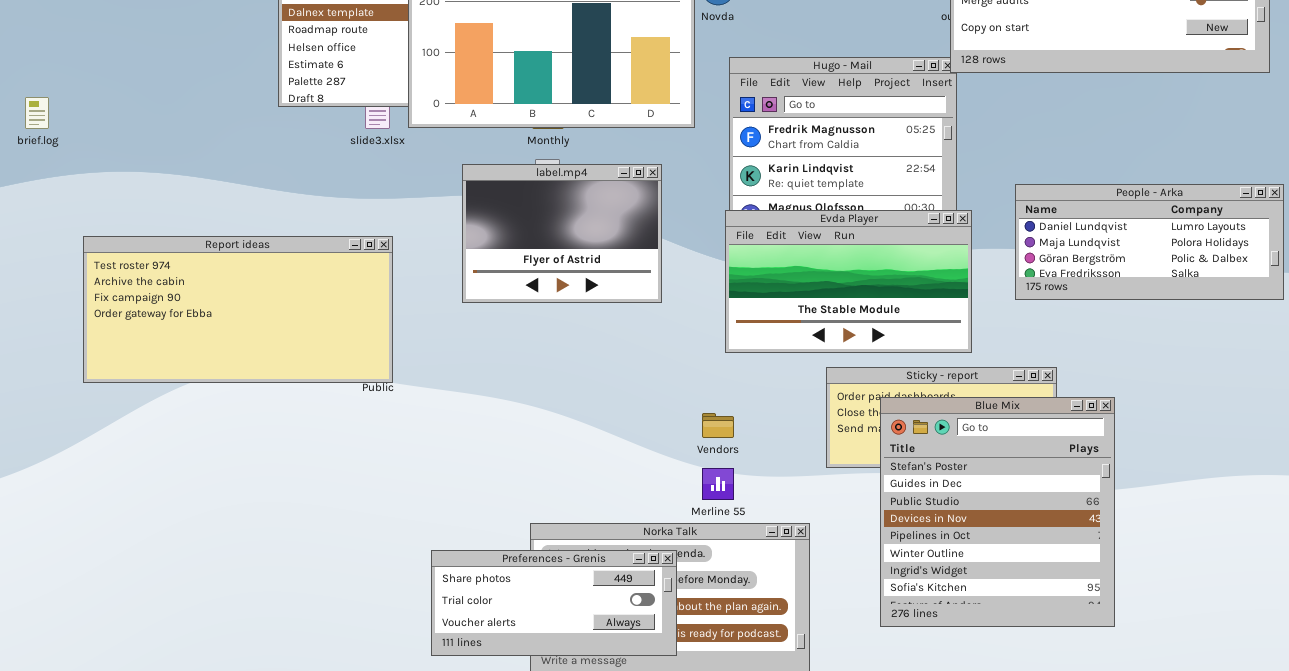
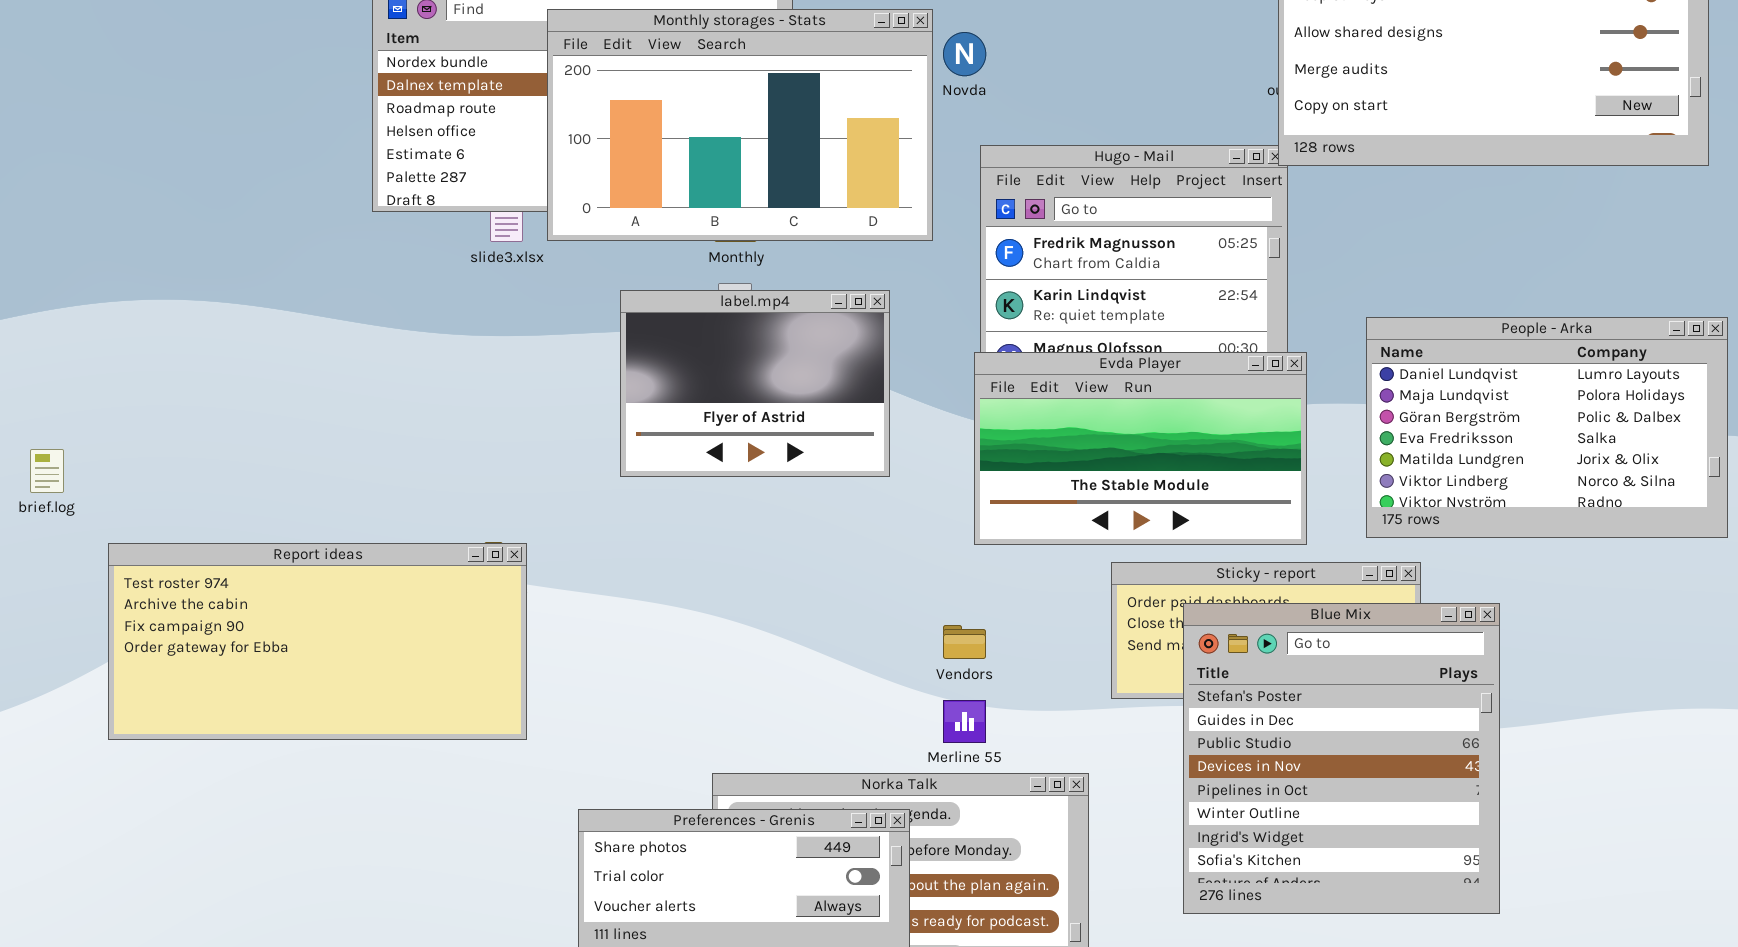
brief.log: [25,97,49,129] -> [30,449,64,493], moved
People - Arka: [1015,184,1284,300] -> [1366,317,1728,538], resized
Report ideas: [83,236,393,383] -> [108,543,527,740], moved

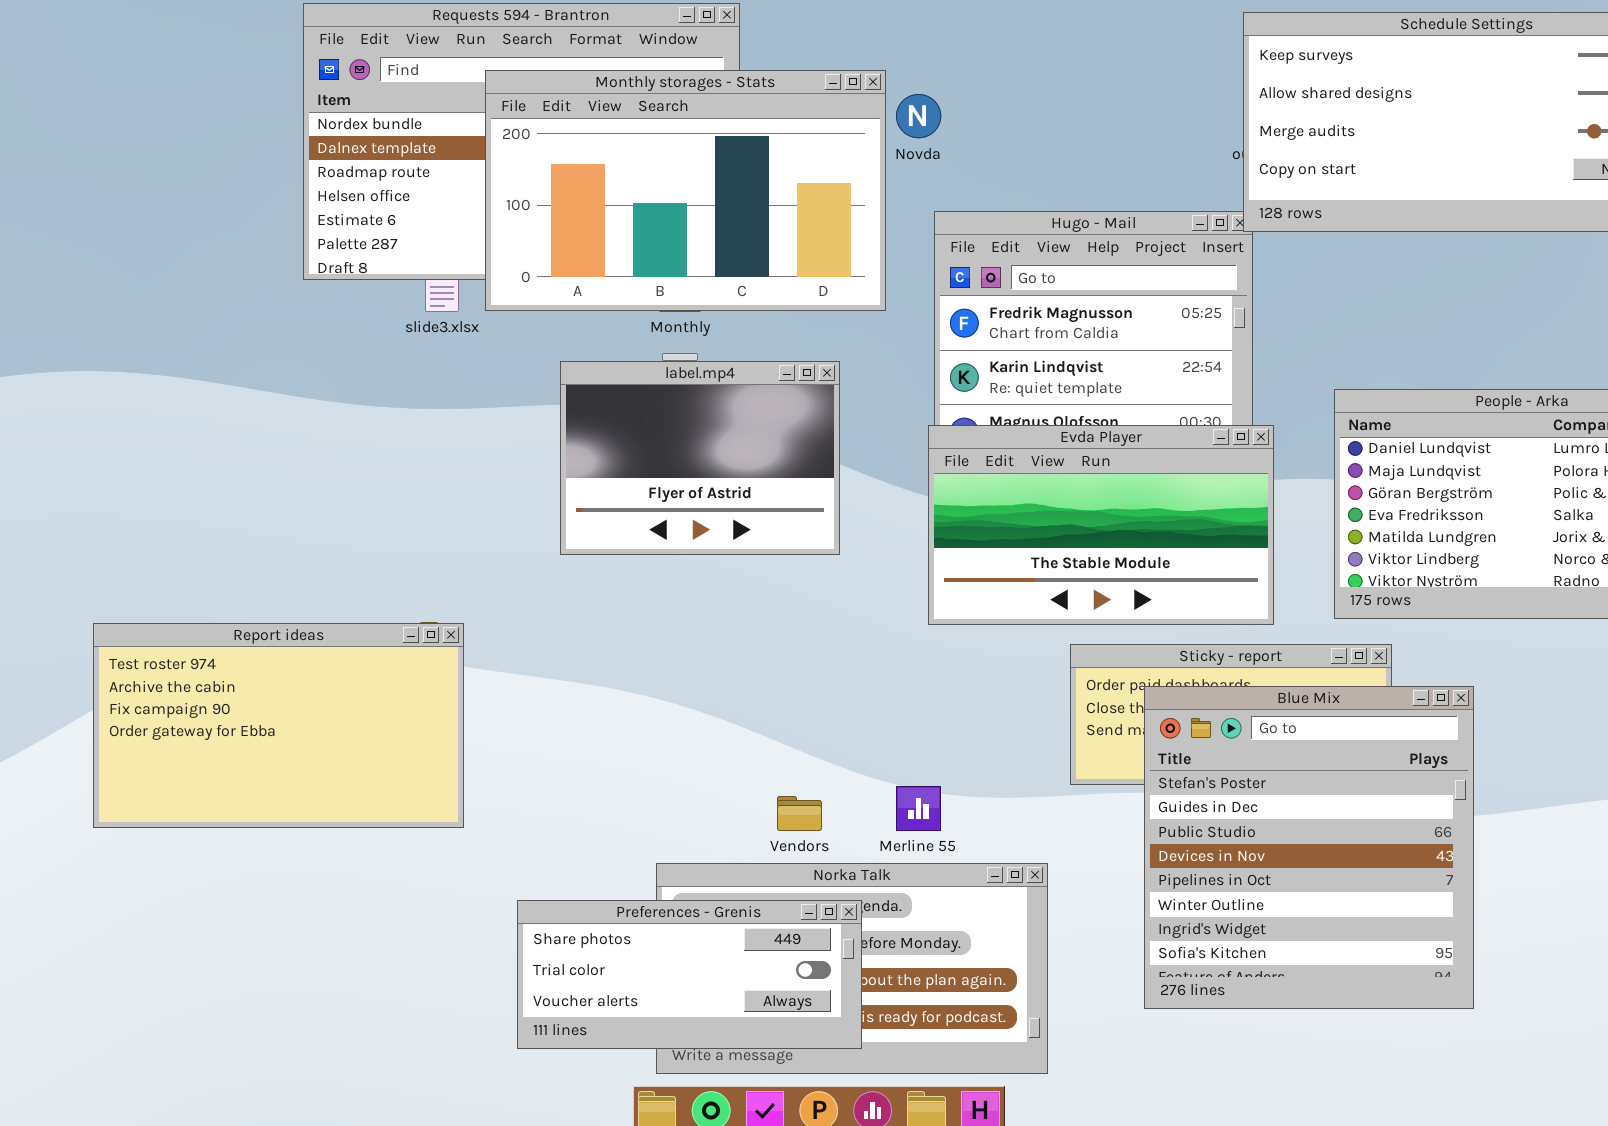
Report ideas: [108,543,527,740] -> [93,623,464,828], resized
Vendors: [943,625,986,659] -> [777,796,822,831], moved

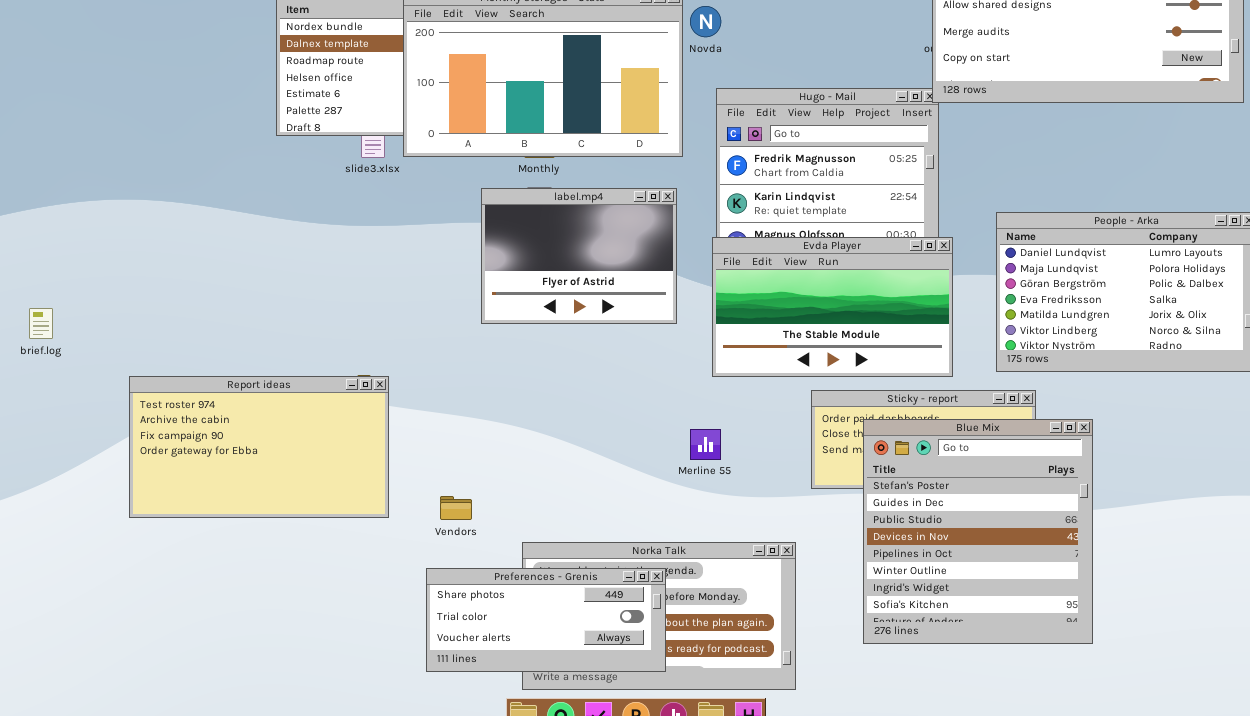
label.mp4: [560,361,840,555] -> [481,188,677,324], moved
Merline 55: [896,786,941,831] -> [690,429,721,460], moved
Vendors: [777,796,822,831] -> [440,496,472,520], moved

